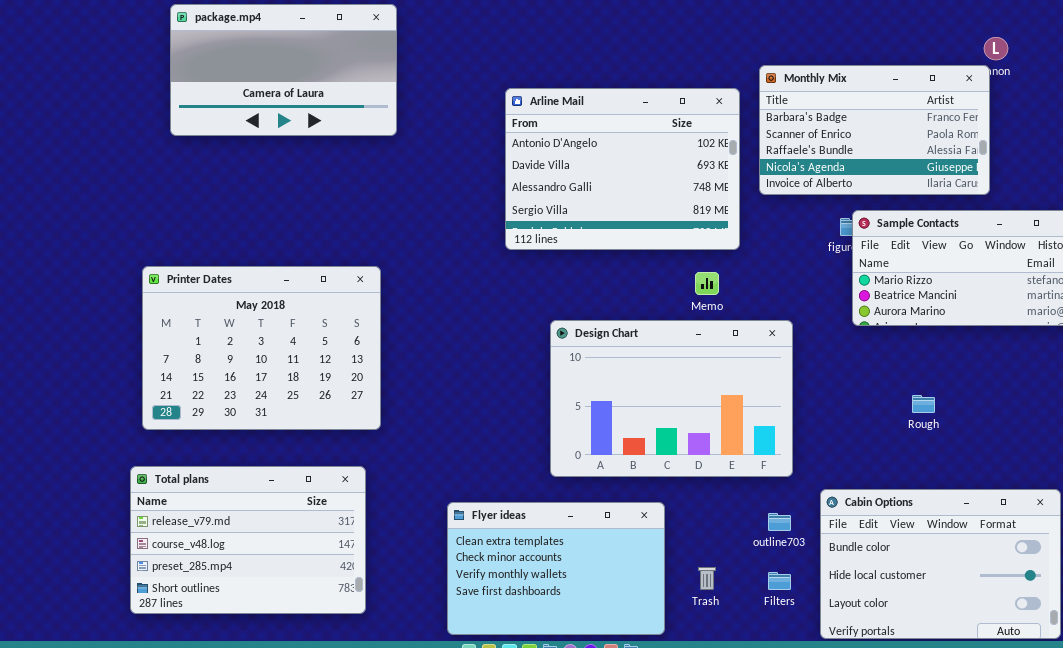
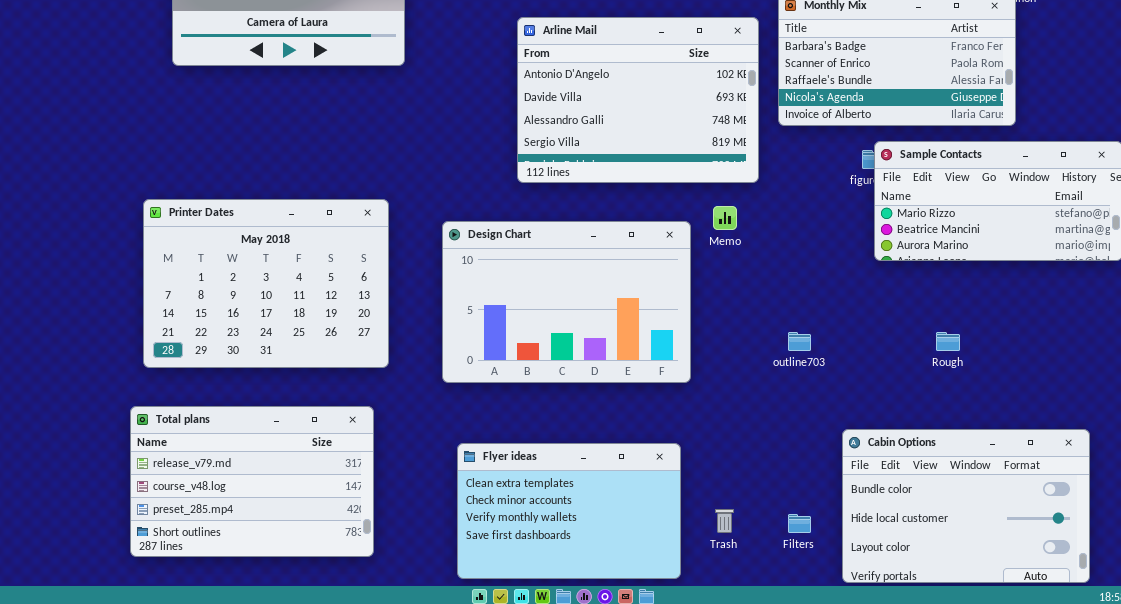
Design Chart: [550,320,793,477] -> [442,221,691,383], moved
outline703: [768,513,791,531] -> [788,332,811,351], moved

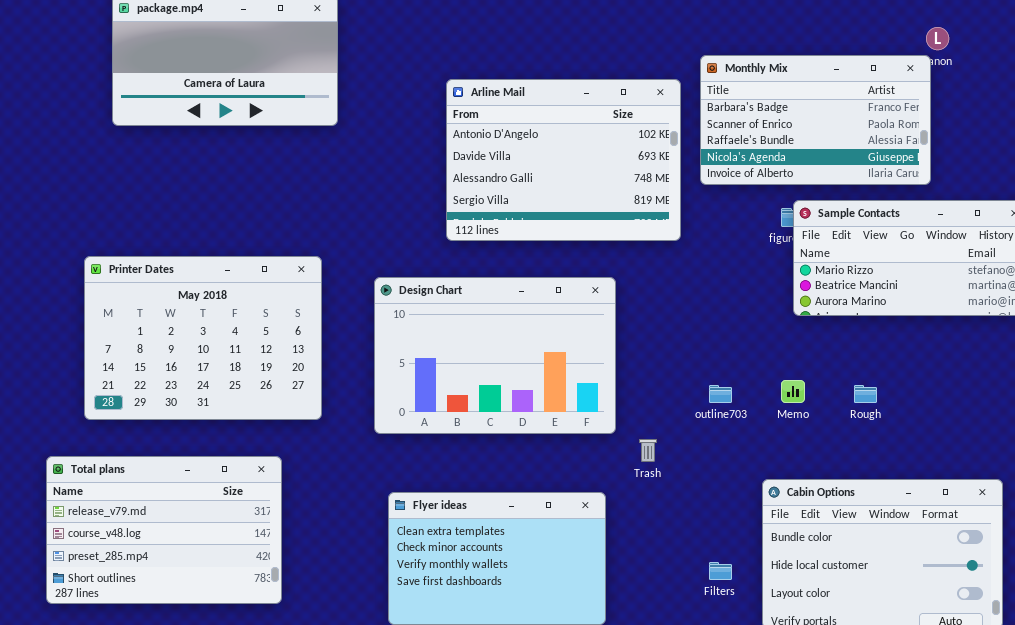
Memo: [713,206,737,230] -> [781,380,805,403], moved
Total plans: [130,406,374,557] -> [46,456,282,604], moved
Trash: [715,509,734,533] -> [639,439,657,462], moved

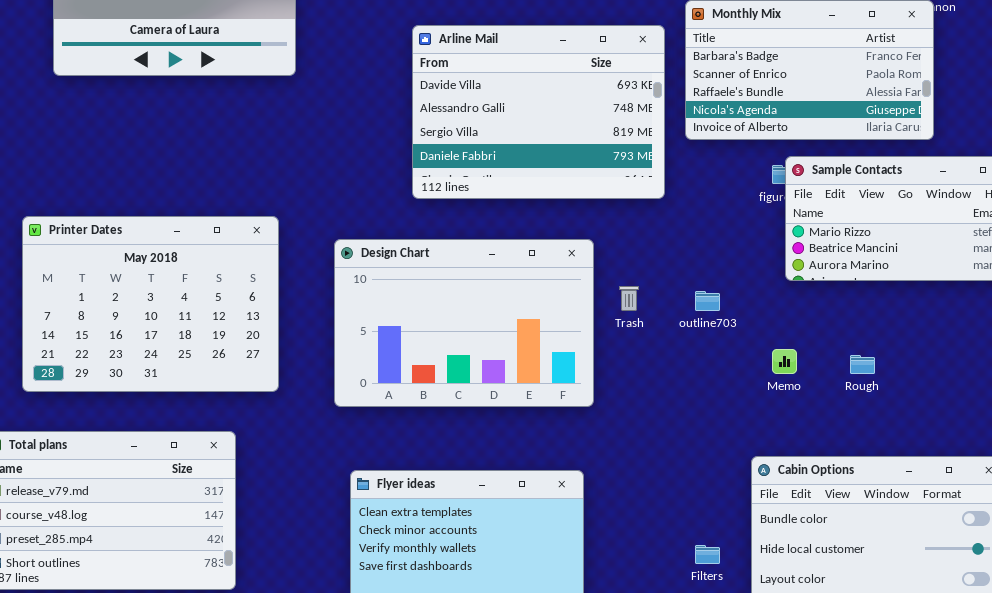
Arline Mail: [446,79,681,241] -> [412,25,665,199], scrolled down 1 row
outline703: [709,385,732,403] -> [695,291,720,311], moved
Trash: [639,439,657,462] -> [619,286,639,311], moved

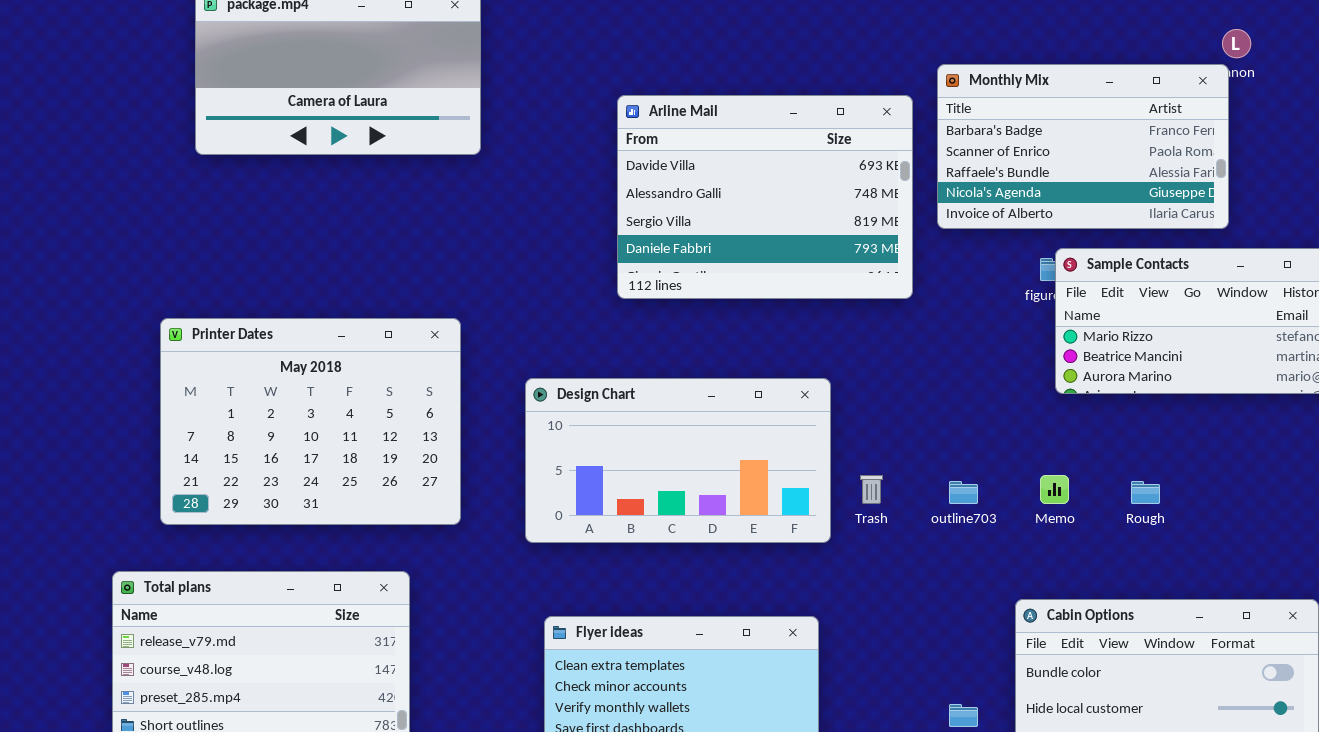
Design Chart: [334,239,594,407] -> [525,378,831,543], resized
Trash: [619,286,639,311] -> [860,475,883,504], moved
outline703: [695,291,720,311] -> [949,481,978,504], moved

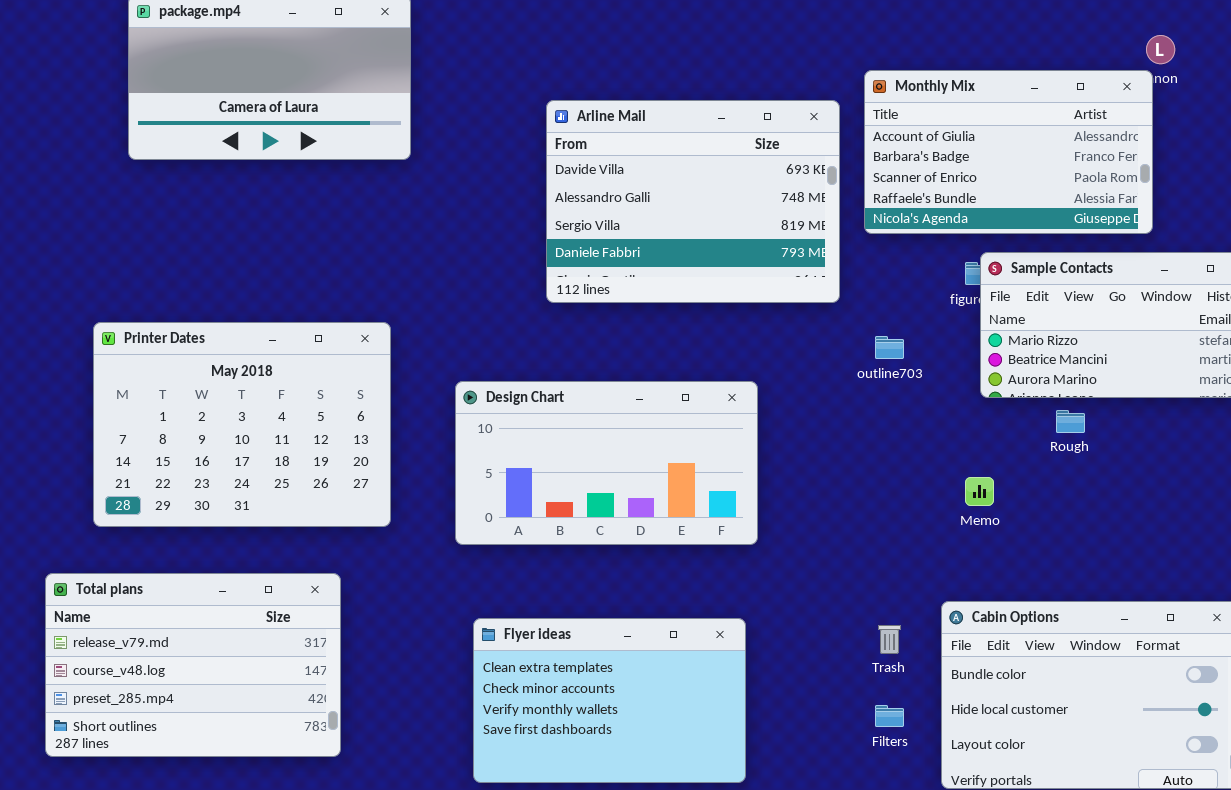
Monthly Mix: [937,64,1229,229] -> [864,70,1153,234], scrolled up 1 row
Trash: [860,475,883,504] -> [878,625,901,654], moved
outline703: [949,481,978,504] -> [875,336,904,359], moved
Rough: [1131,481,1160,504] -> [1056,410,1085,433], moved

